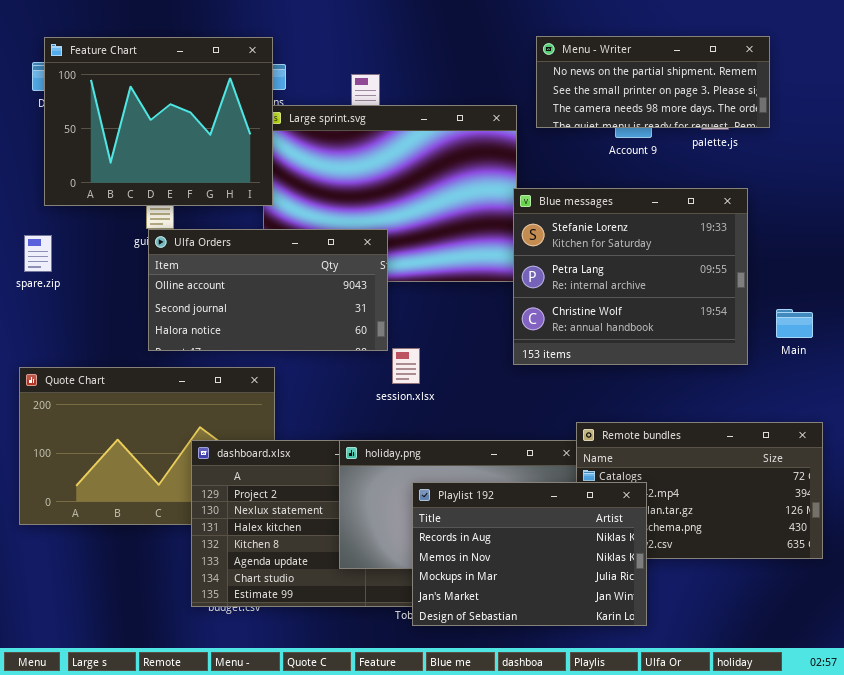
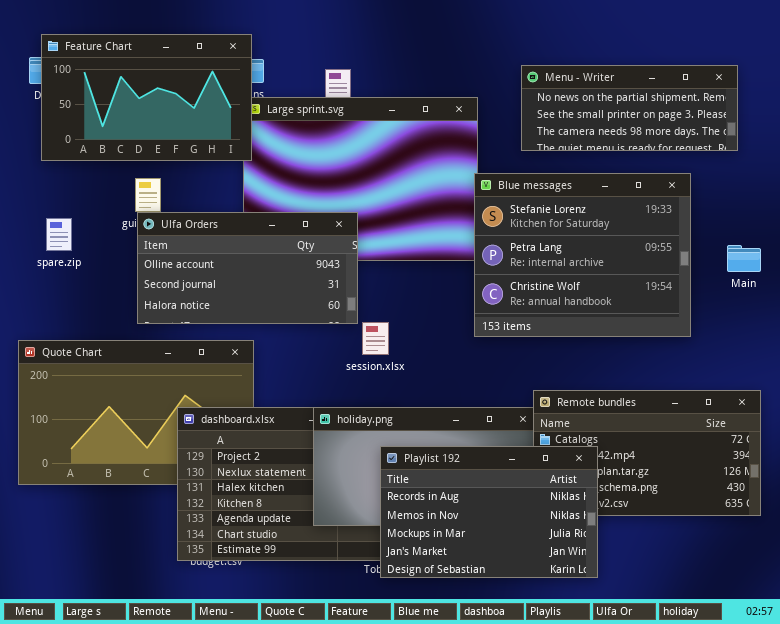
Menu - Writer: [536,36,770,128] -> [521,65,738,151], moved
Feature Chart: [44,37,273,206] -> [41,34,252,161], resized
spare.zip: [24,235,52,272] -> [46,218,72,251], moved
Main: [776,309,813,338] -> [727,245,761,272], moved

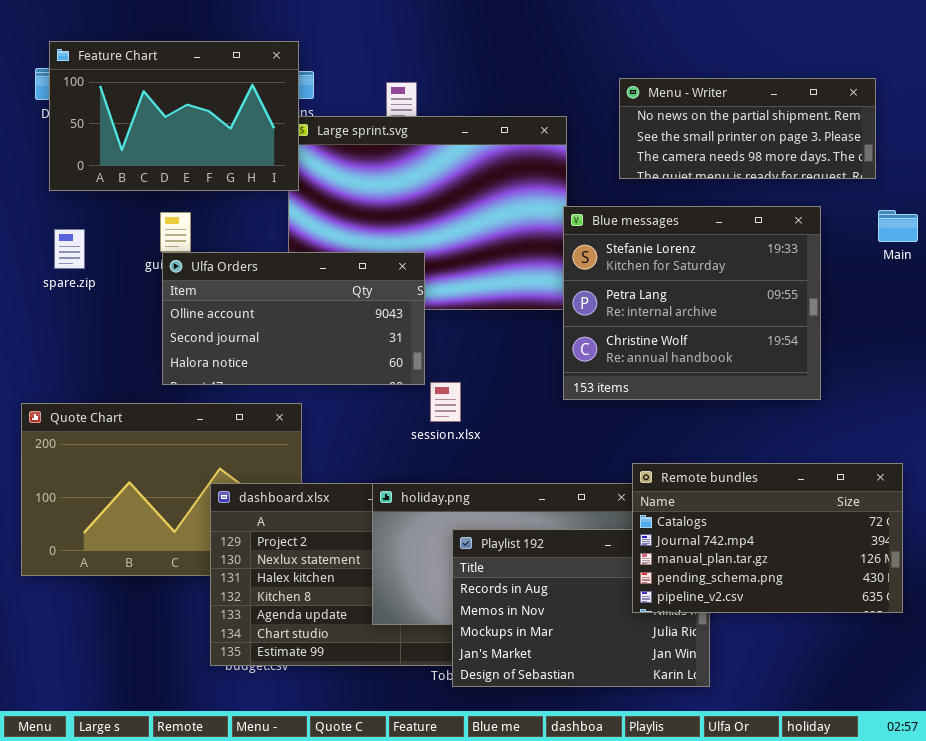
spare.zip: [46,218,72,251] -> [54,229,85,269], moved
Main: [727,245,761,272] -> [878,210,918,242], moved
Remote bundles: [533,390,761,516] -> [632,463,903,613], raised

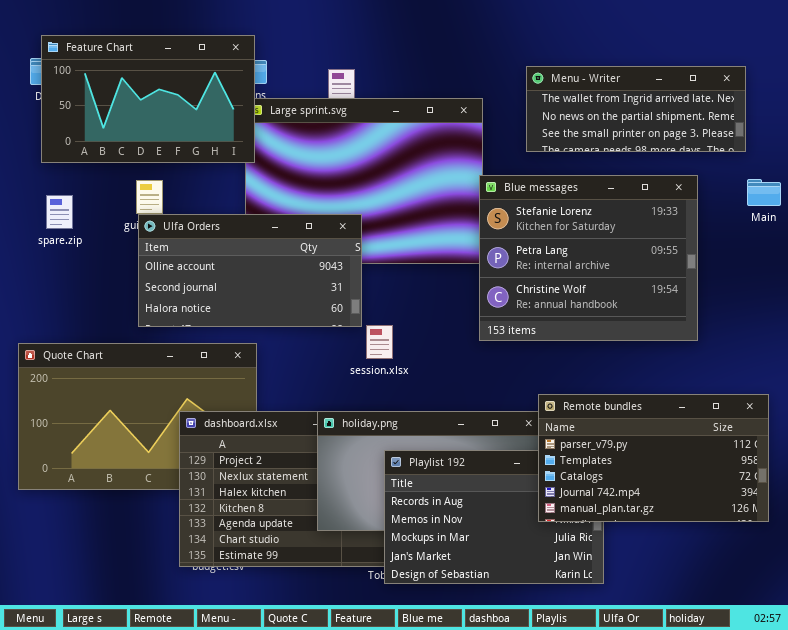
Menu - Writer: [619,78,876,179] -> [526,66,746,152], scrolled up 1 row
Remote bundles: [632,463,903,613] -> [538,394,769,522], scrolled up 2 rows

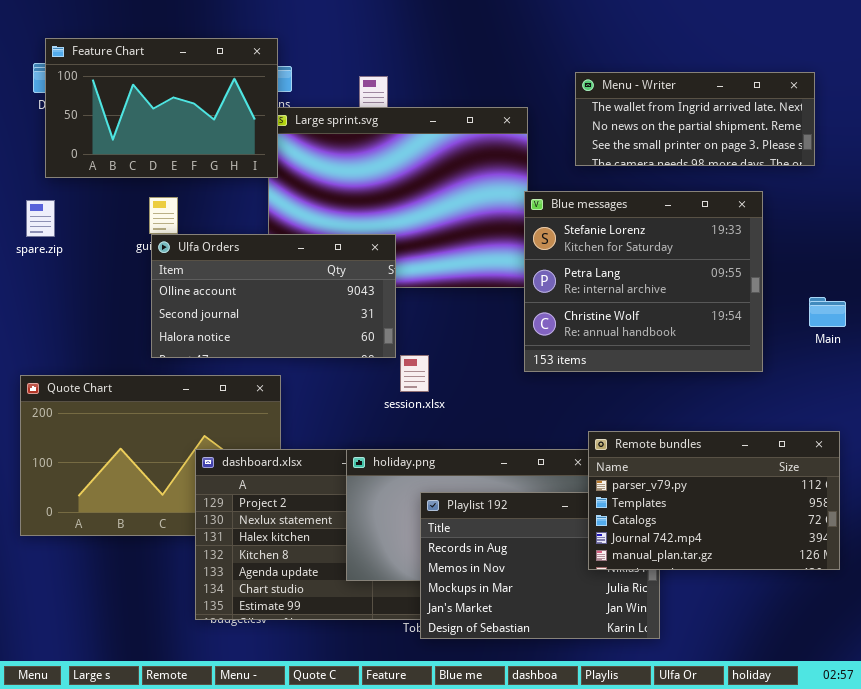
Main: [747,179,781,206] -> [809,297,846,327], moved
spare.zip: [46,195,73,229] -> [26,200,55,237], moved

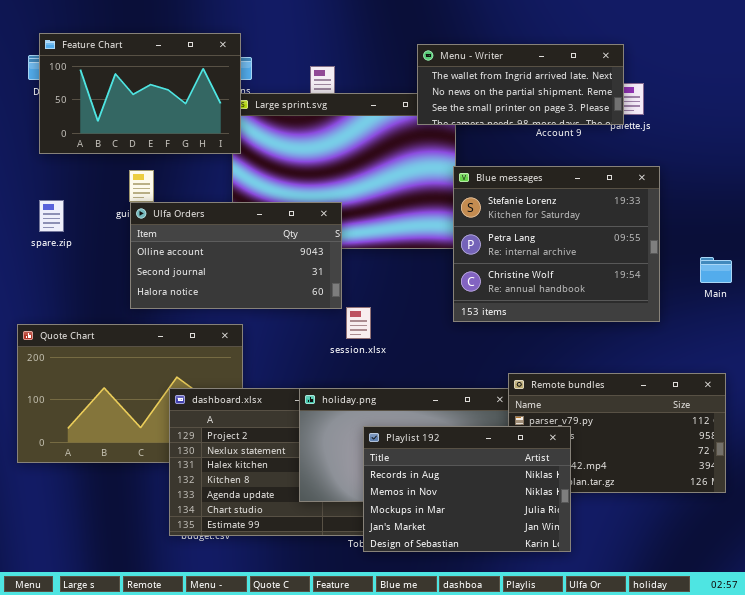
Menu - Writer: [575,72,815,166] -> [417,44,624,125], moved
spare.zip: [26,200,55,237] -> [39,200,64,232], moved
Playlist 192: [420,492,660,639] -> [363,426,571,552], raised

